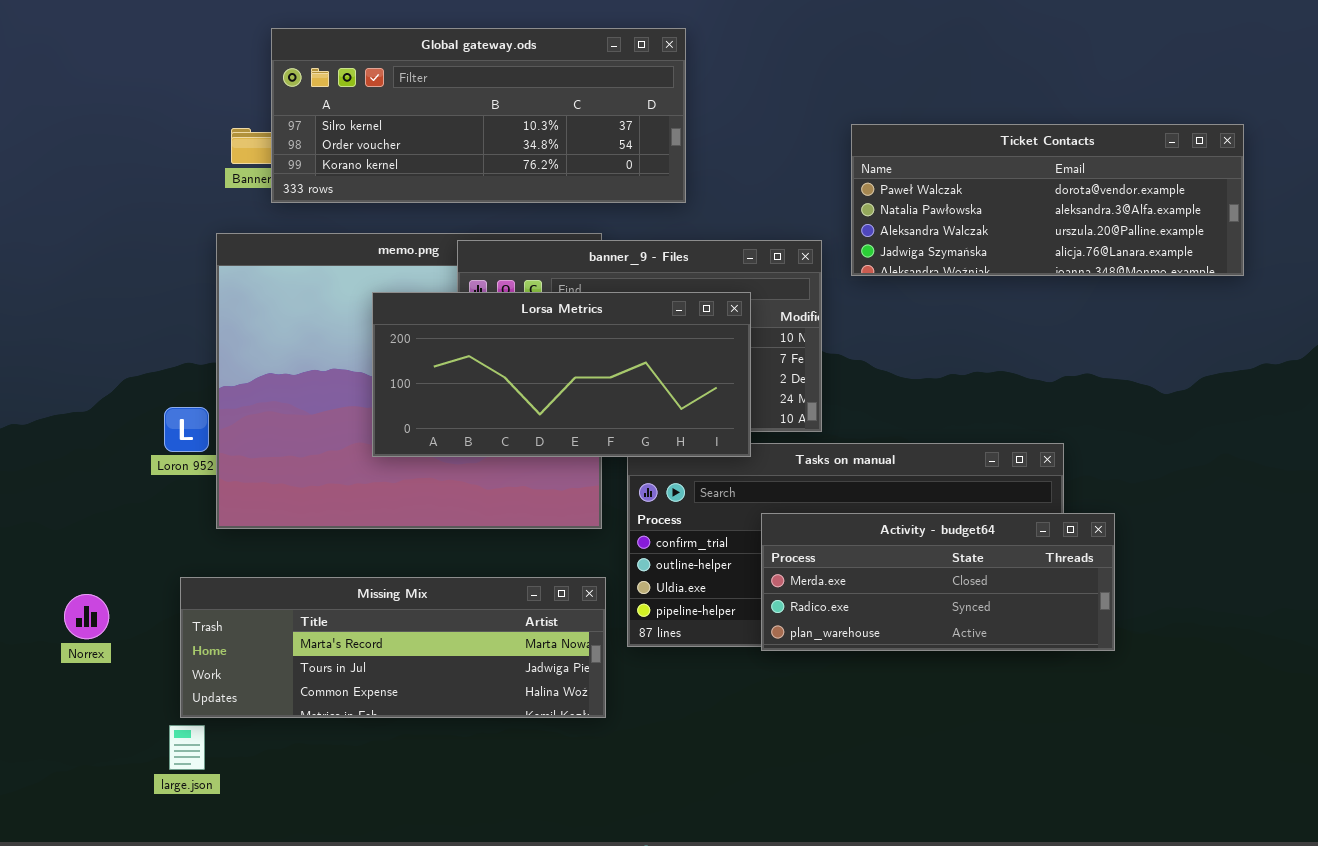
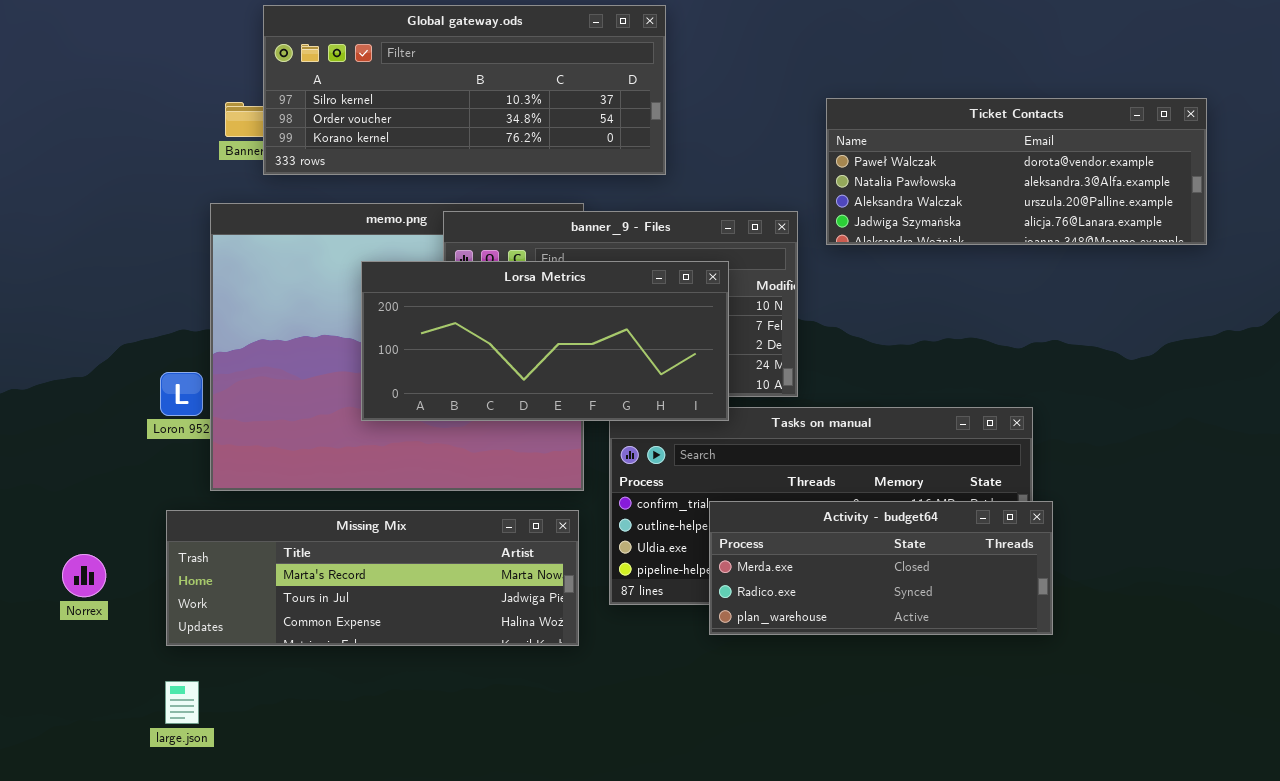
Activity - budget64: [761,513,1115,651] -> [709,501,1053,635], moved
Missing Mix: [180,577,606,718] -> [166,510,579,646], moved

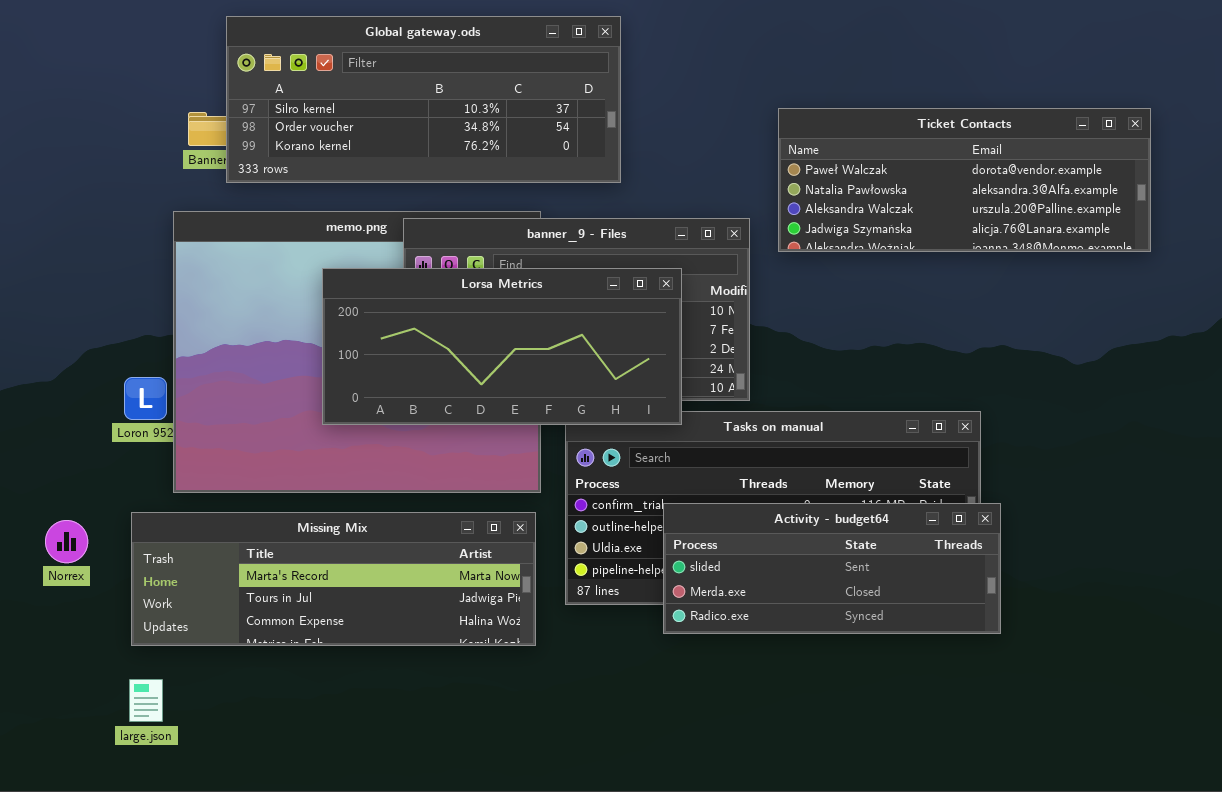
Activity - budget64: [709,501,1053,635] -> [663,503,1001,634], scrolled up 1 row
Norrex: [62,554,106,597] -> [45,520,88,563], moved

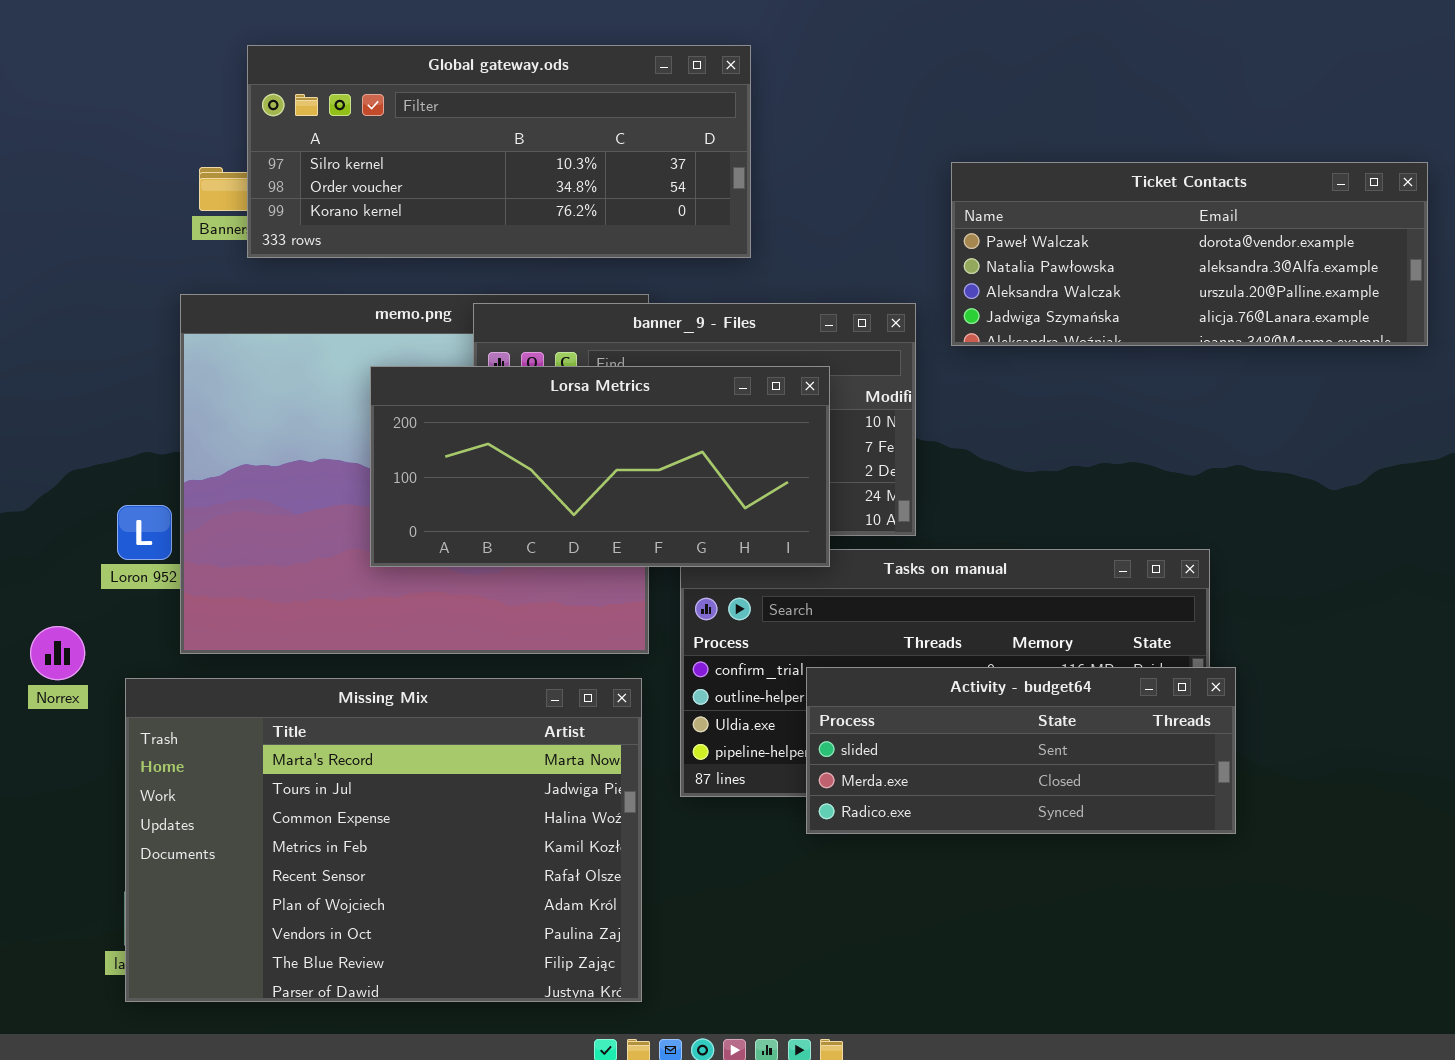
Missing Mix: [131,512,536,646] -> [125,678,642,1002], resized
Norrex: [45,520,88,563] -> [30,626,85,680], moved

